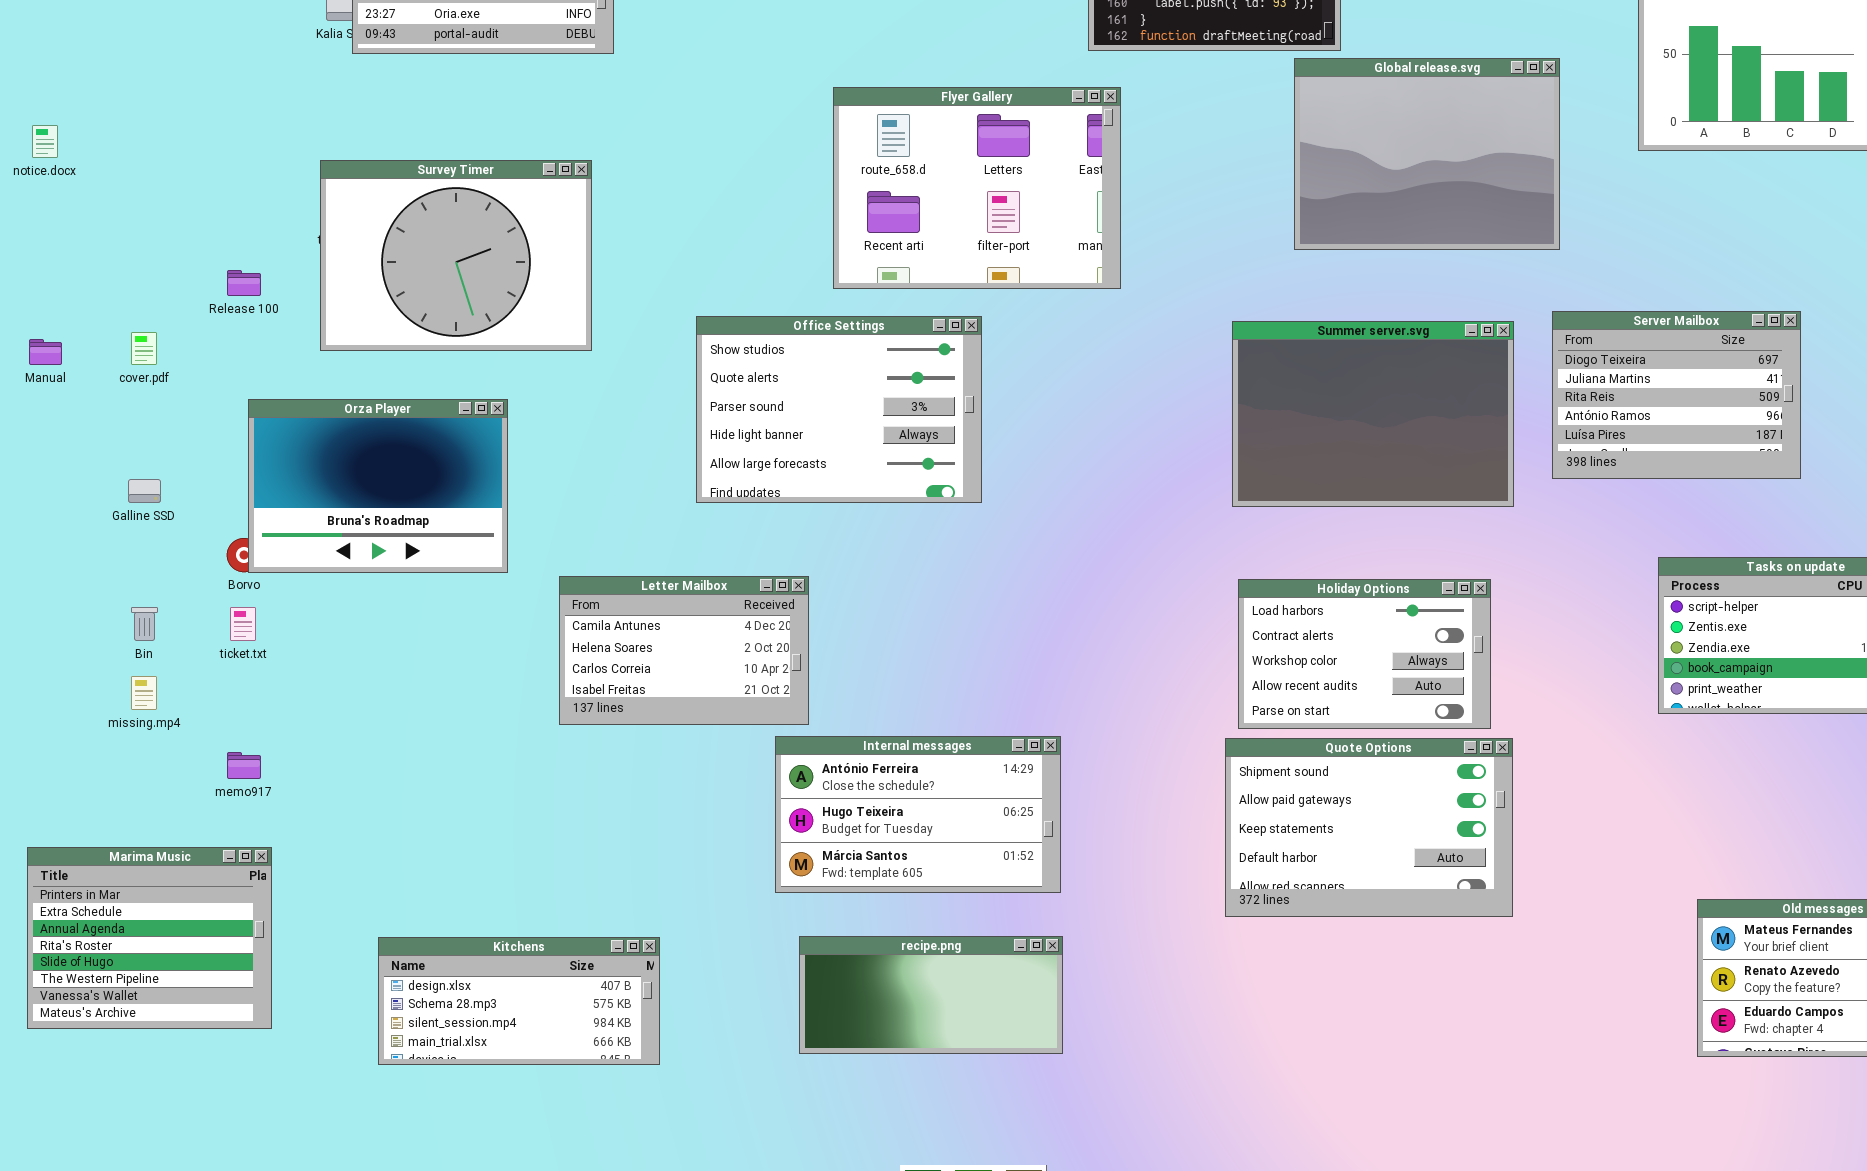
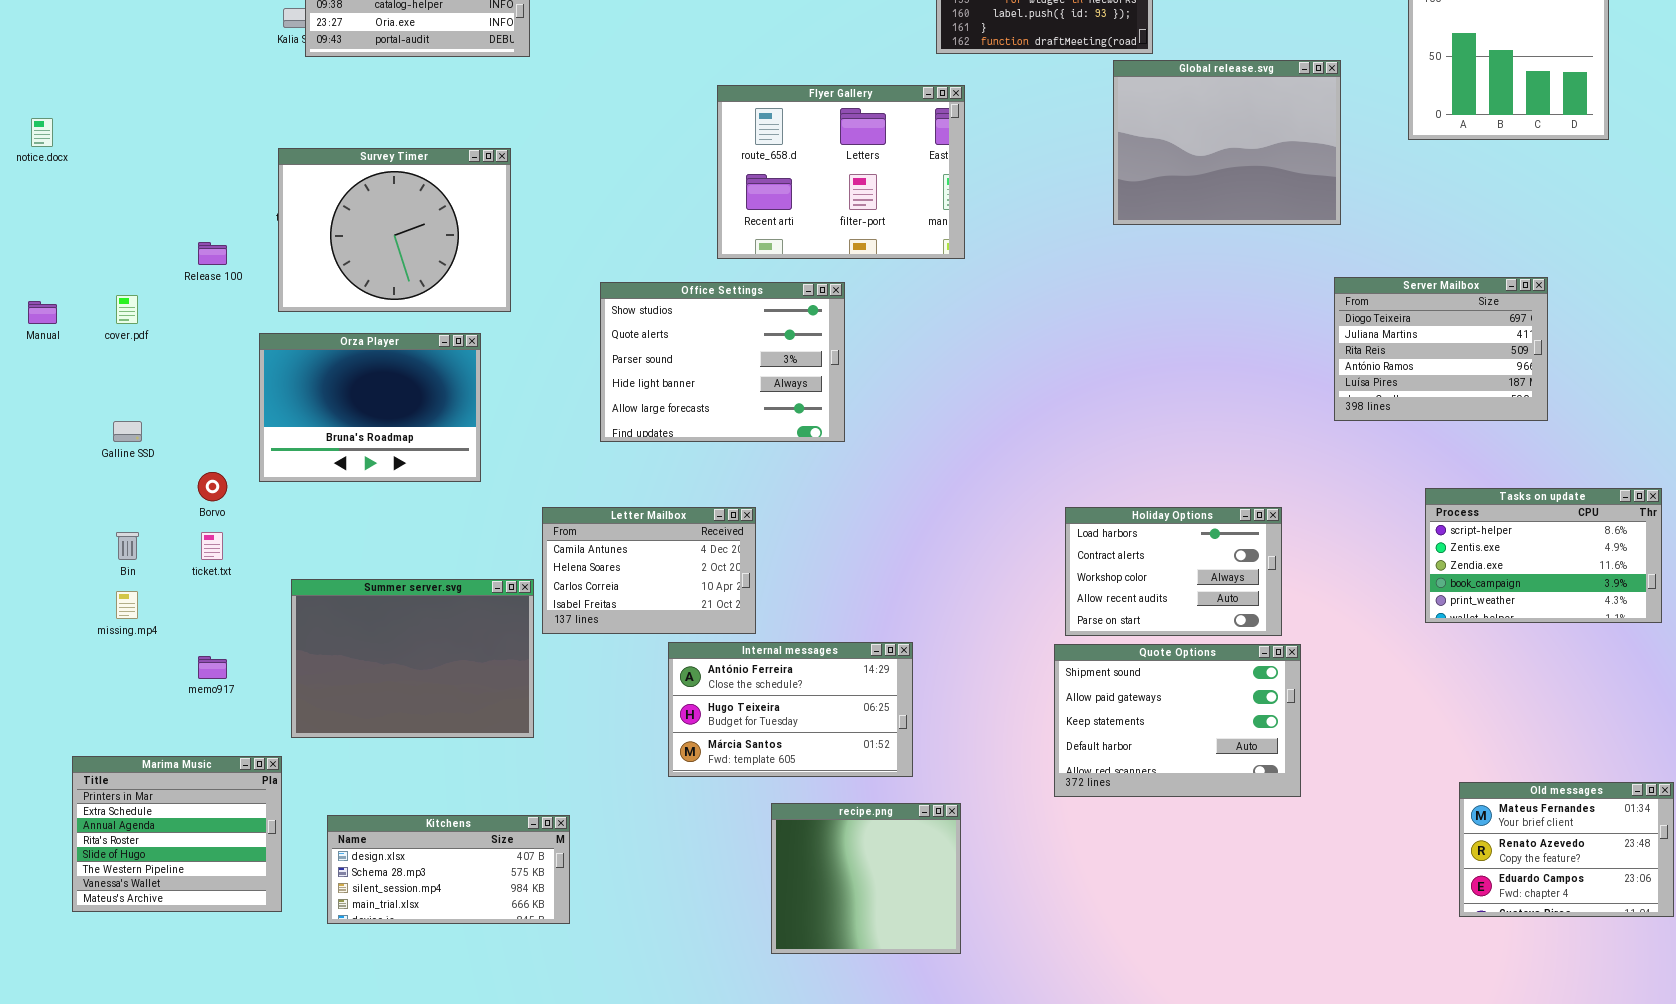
Summer server.svg: [1232,321,1514,507] -> [291,579,534,738], moved
Orza Player: [248,399,508,573] -> [259,333,481,482], moved
Letter Mailbox: [559,576,809,725] -> [542,507,756,634], moved
Marima Music: [27,847,272,1029] -> [72,756,282,912], moved
recipe.png: [799,936,1063,1054] -> [771,803,961,954], moved, resized

